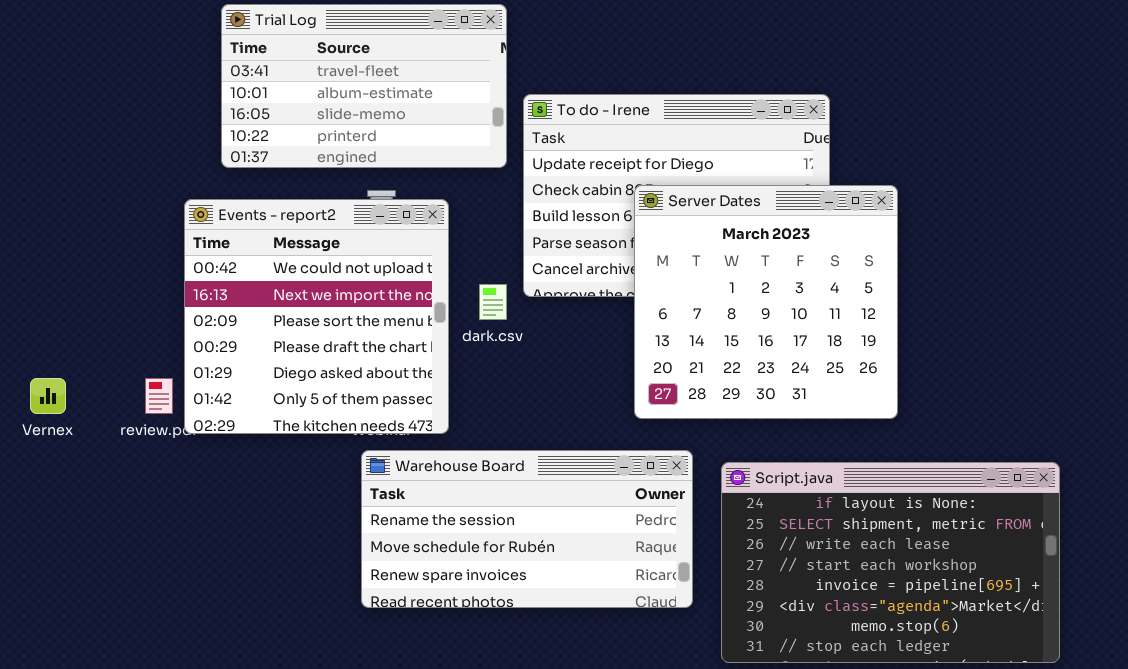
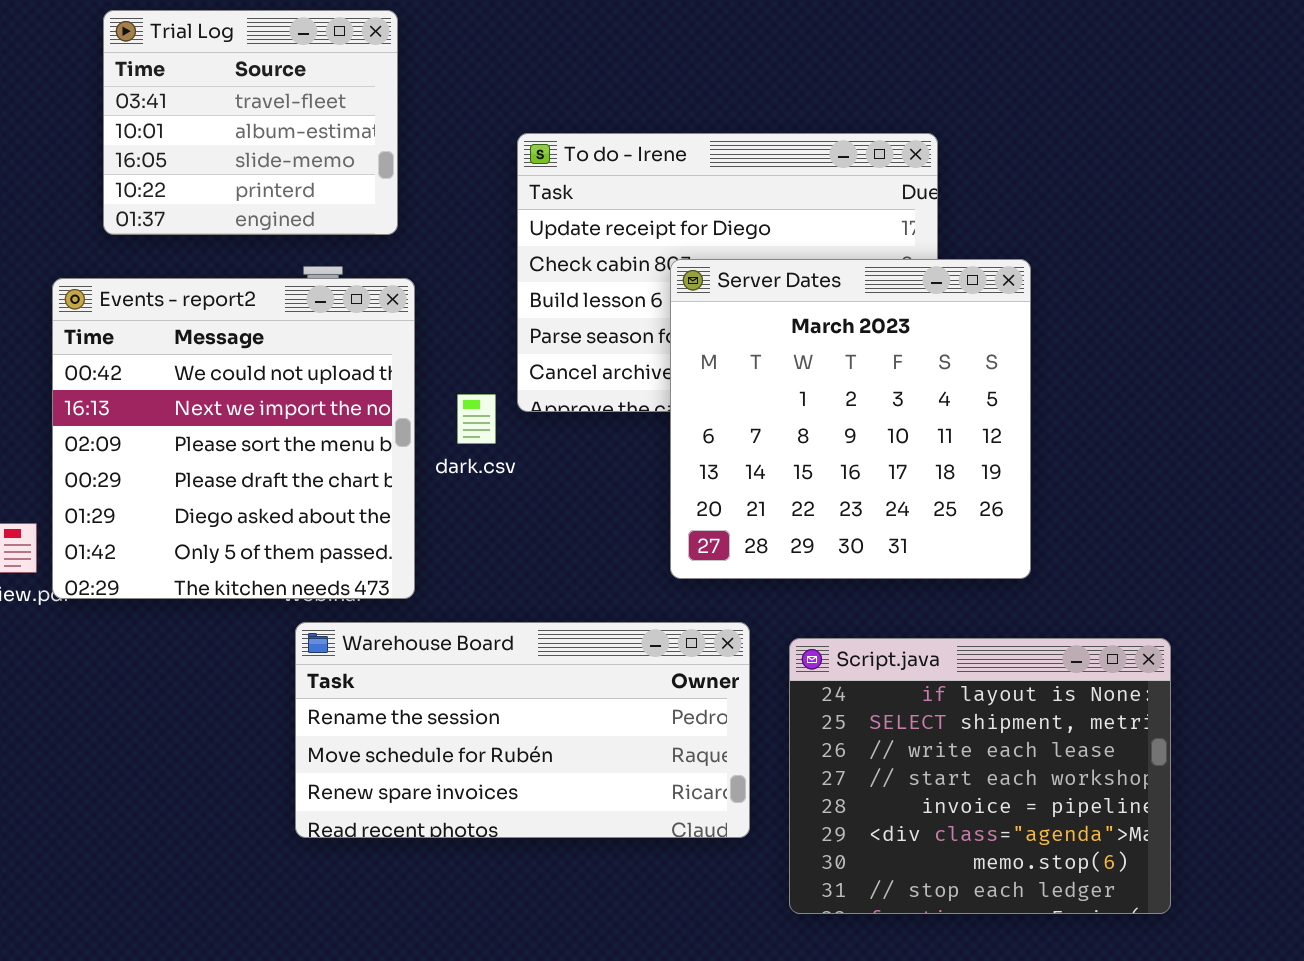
Trial Log: [221,4,507,168] -> [103,10,398,235], resized
Script.java: [721,462,1060,663] -> [789,638,1171,914], resized

